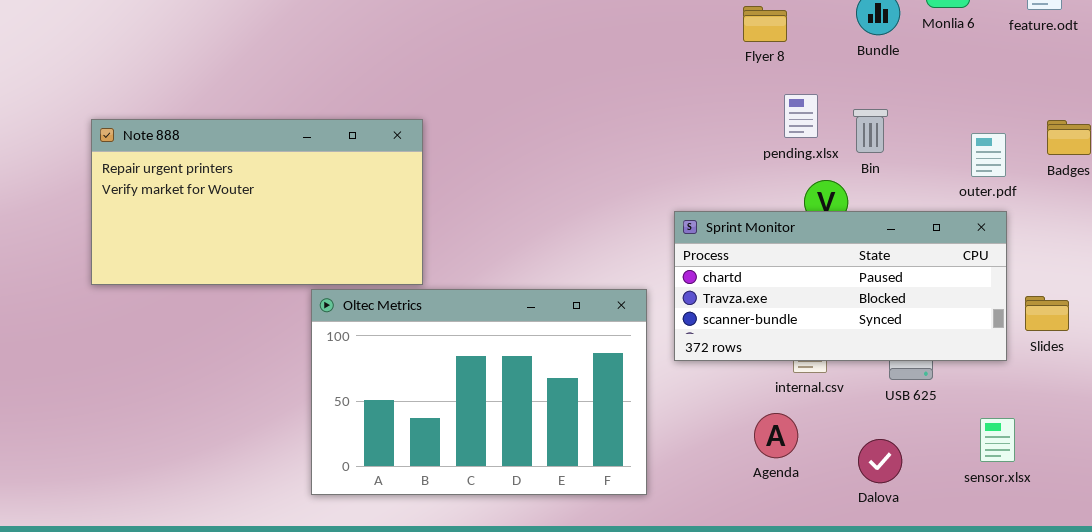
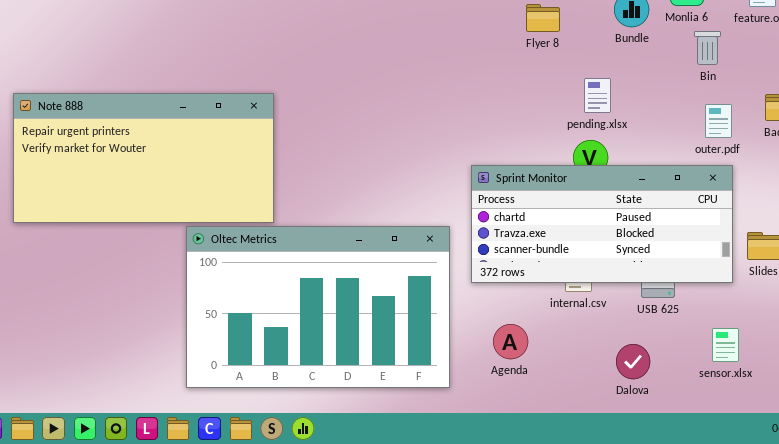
pending.xlsx: [784,94,818,138] -> [584,78,611,113], moved
Bin: [853,109,888,153] -> [694,31,721,65], moved
Agenda: [754,413,798,458] -> [493,324,528,359], moved

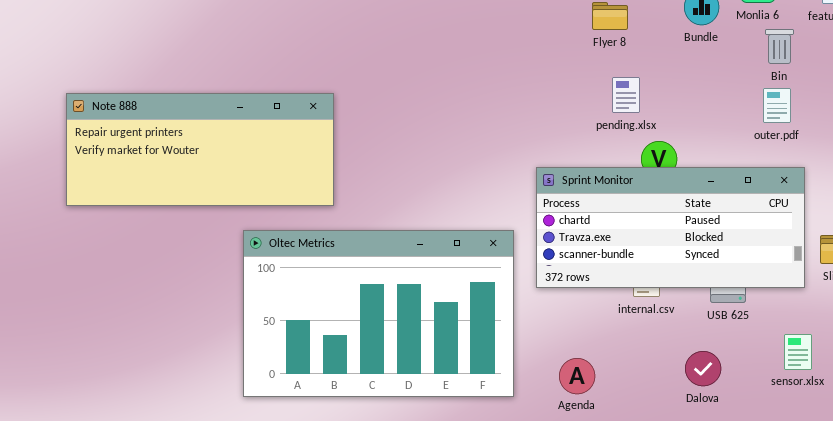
pending.xlsx: [584,78,611,113] -> [612,77,640,113], moved
Note 888: [13,93,274,223] -> [66,93,334,206], resized
outer.pdf: [705,104,732,138] -> [763,88,791,123], moved
Agenda: [493,324,528,359] -> [559,358,595,394], moved

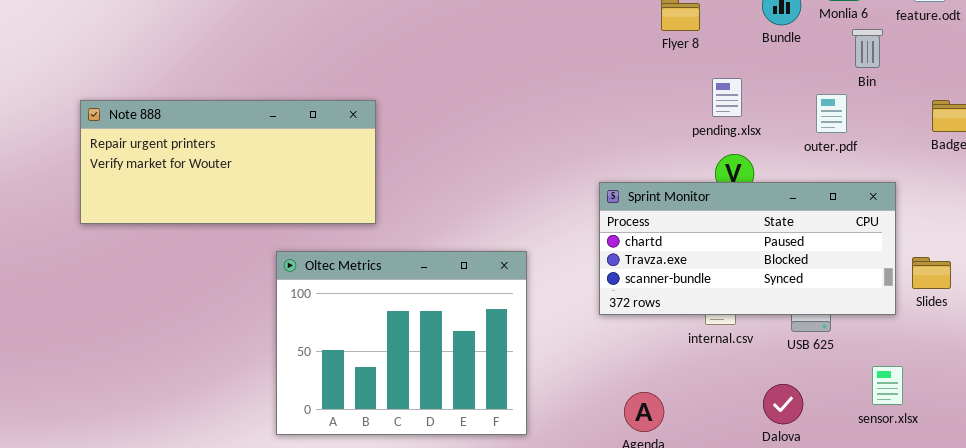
pending.xlsx: [612,77,640,113] -> [712,78,742,117], moved
outer.pdf: [763,88,791,123] -> [816,94,847,133], moved
Oltec Metrics: [243,230,514,397] -> [276,251,527,435], resized

